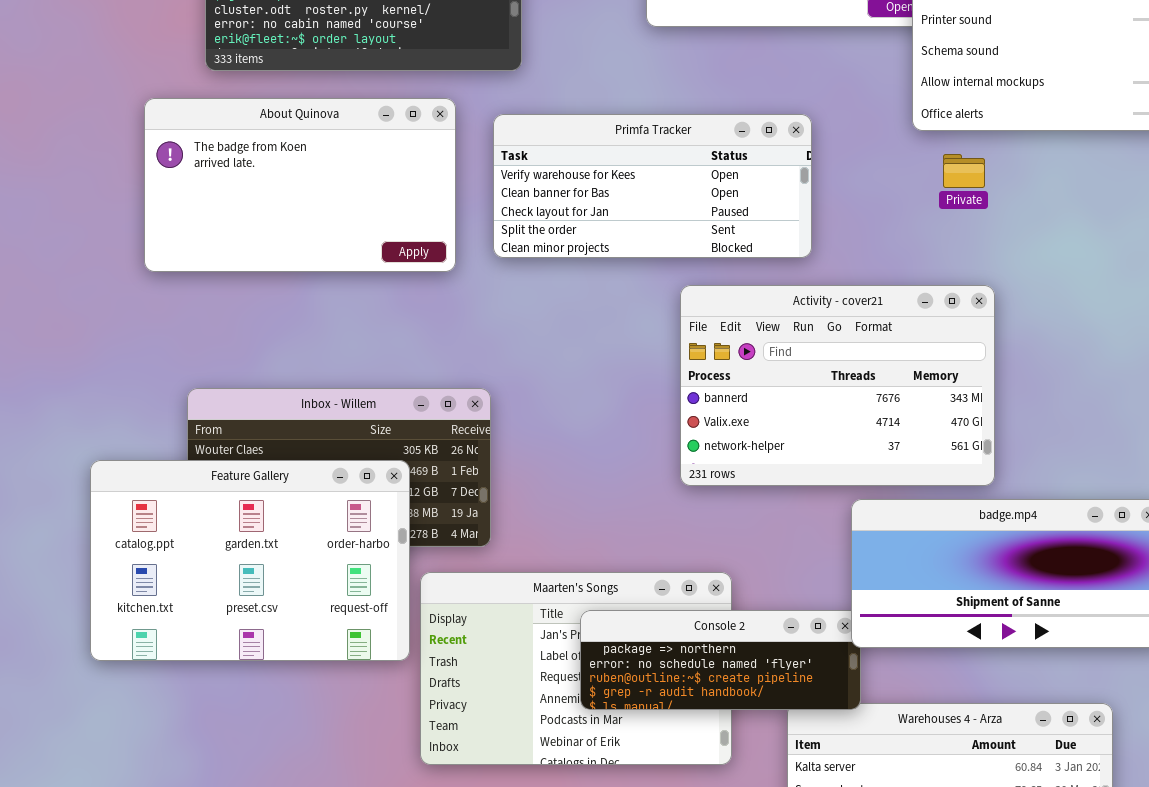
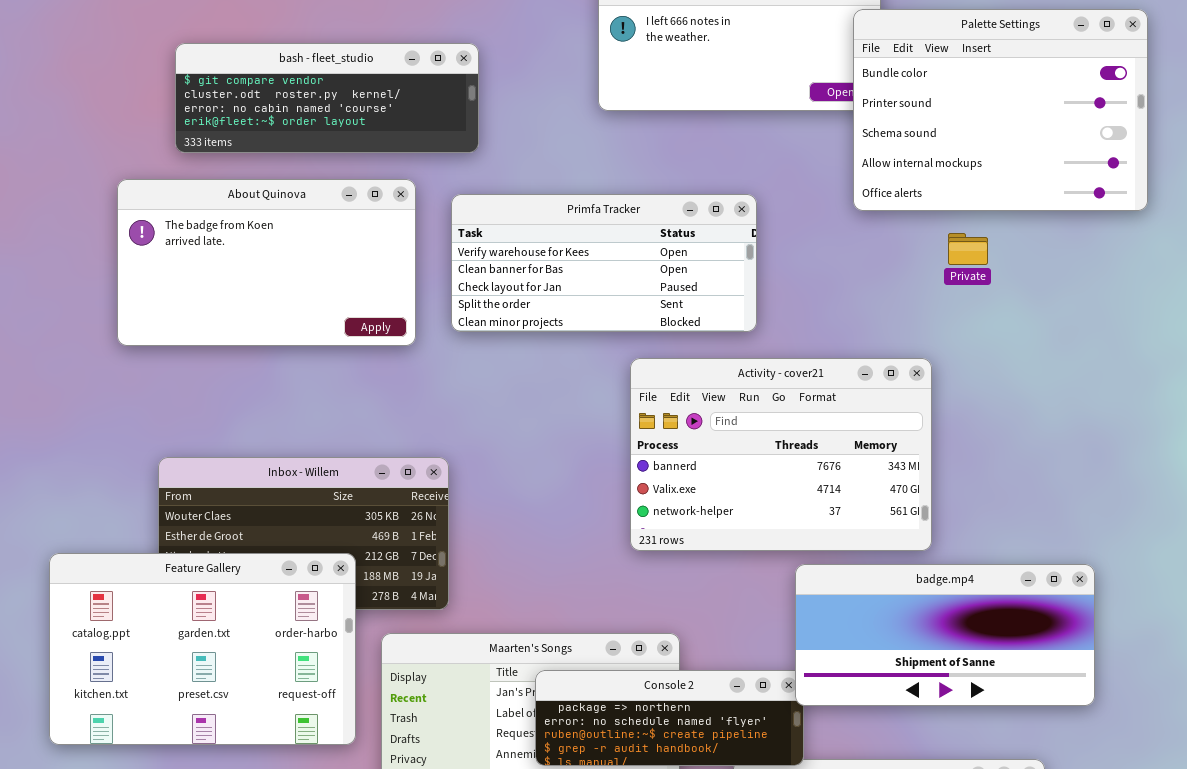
Private: [943,154,985,188] -> [948,233,988,265], moved
Feature Gallery: [90,460,410,661] -> [49,553,356,745], moved

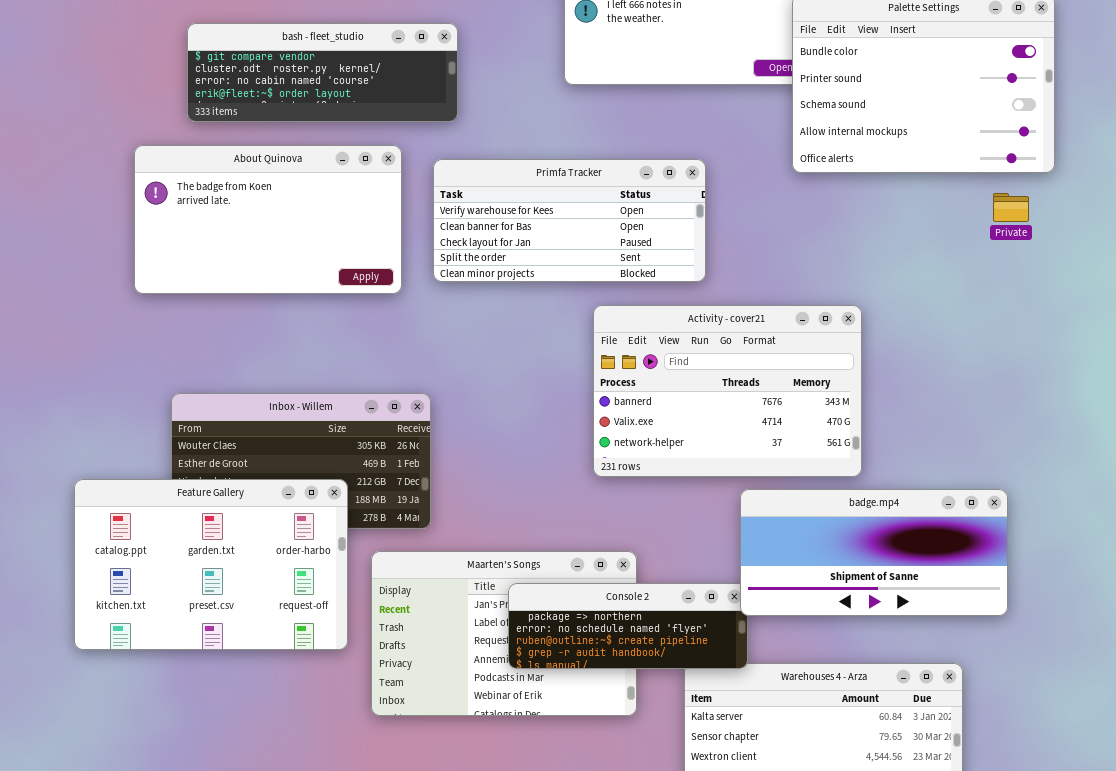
Private: [948,233,988,265] -> [993,193,1029,222], moved

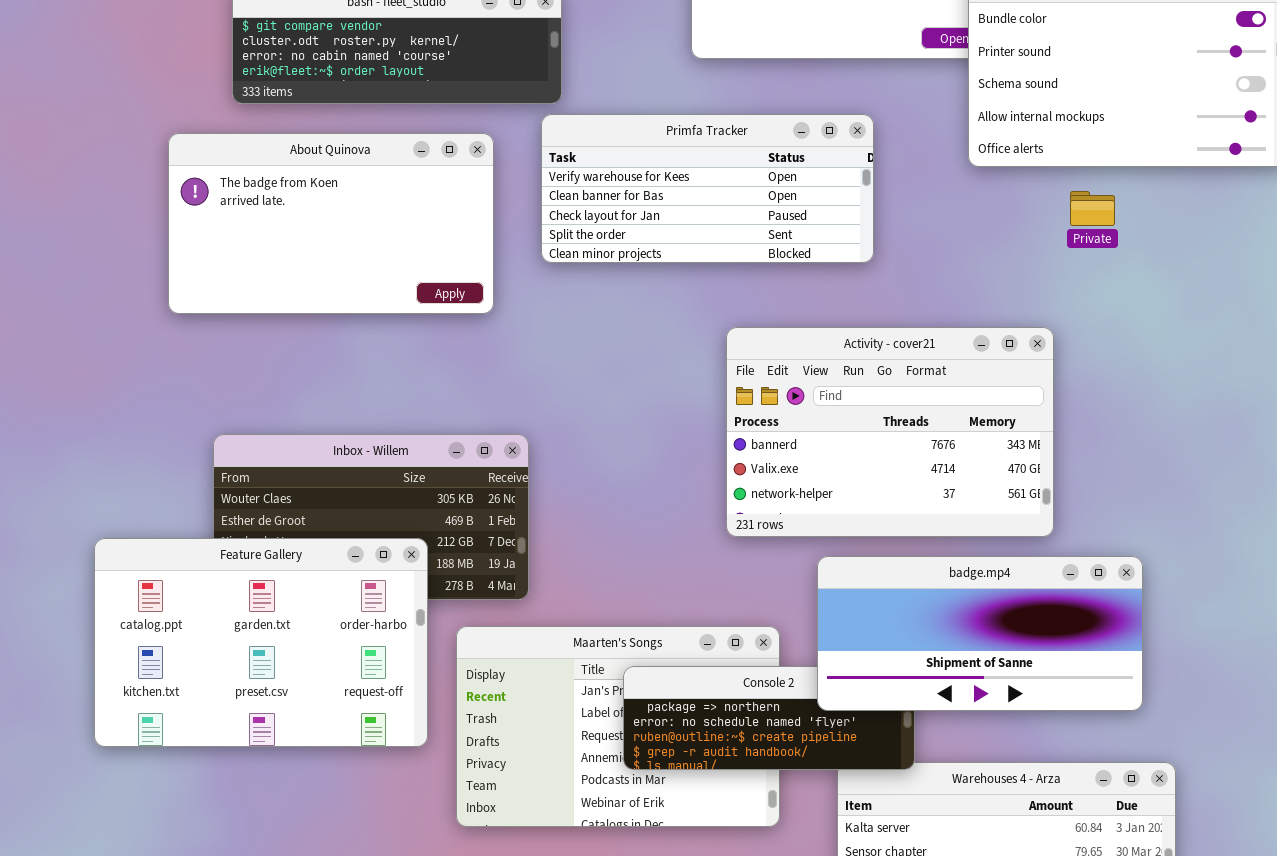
Primfa Tracker: [433,159,706,282] -> [541,114,874,263], moved
Private: [993,193,1029,222] -> [1070,191,1115,226], moved
badge.mp4: [740,489,1008,616] -> [817,556,1143,711], moved

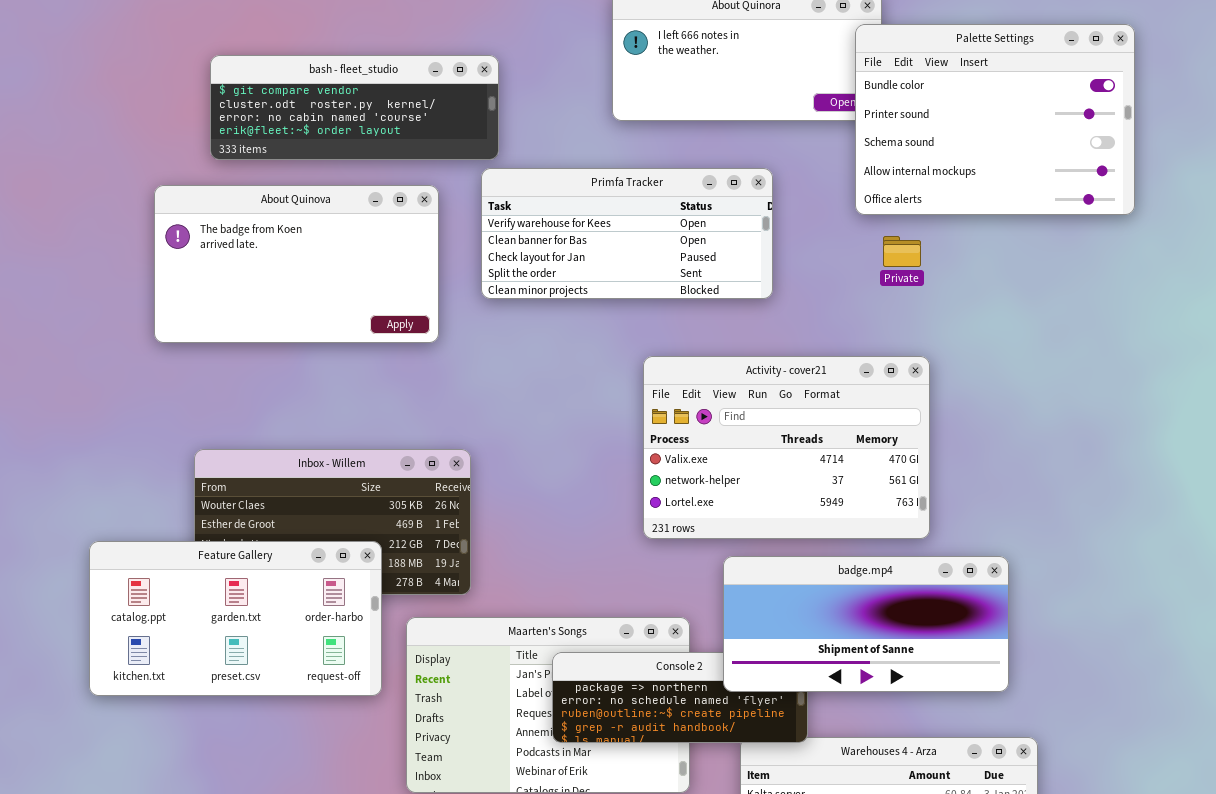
Private: [1070,191,1115,226] -> [883,236,921,267], moved
Activity - cover21: [726,327,1054,537] -> [643,356,930,539], scrolled down 1 row
Feature Gallery: [94,538,428,747] -> [89,541,382,696], resized

